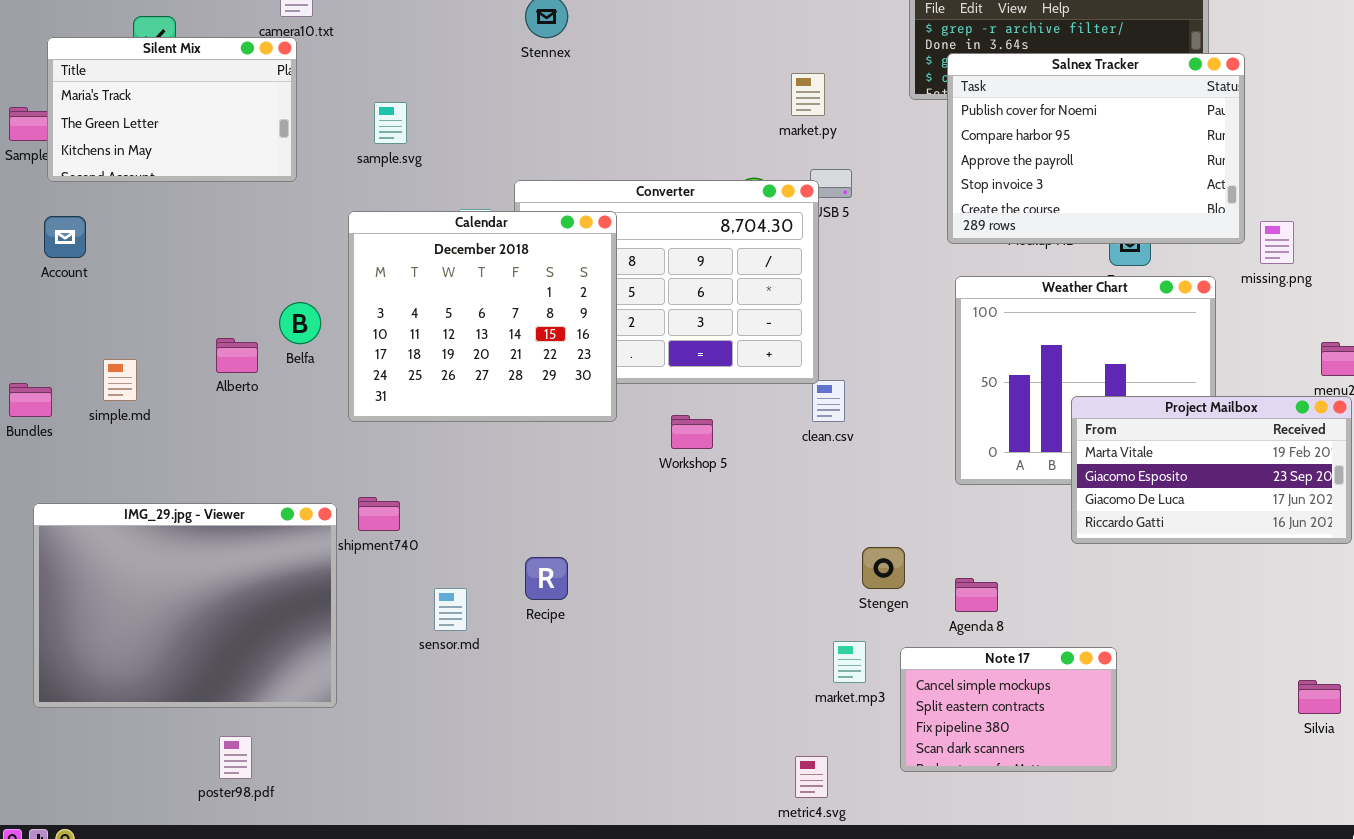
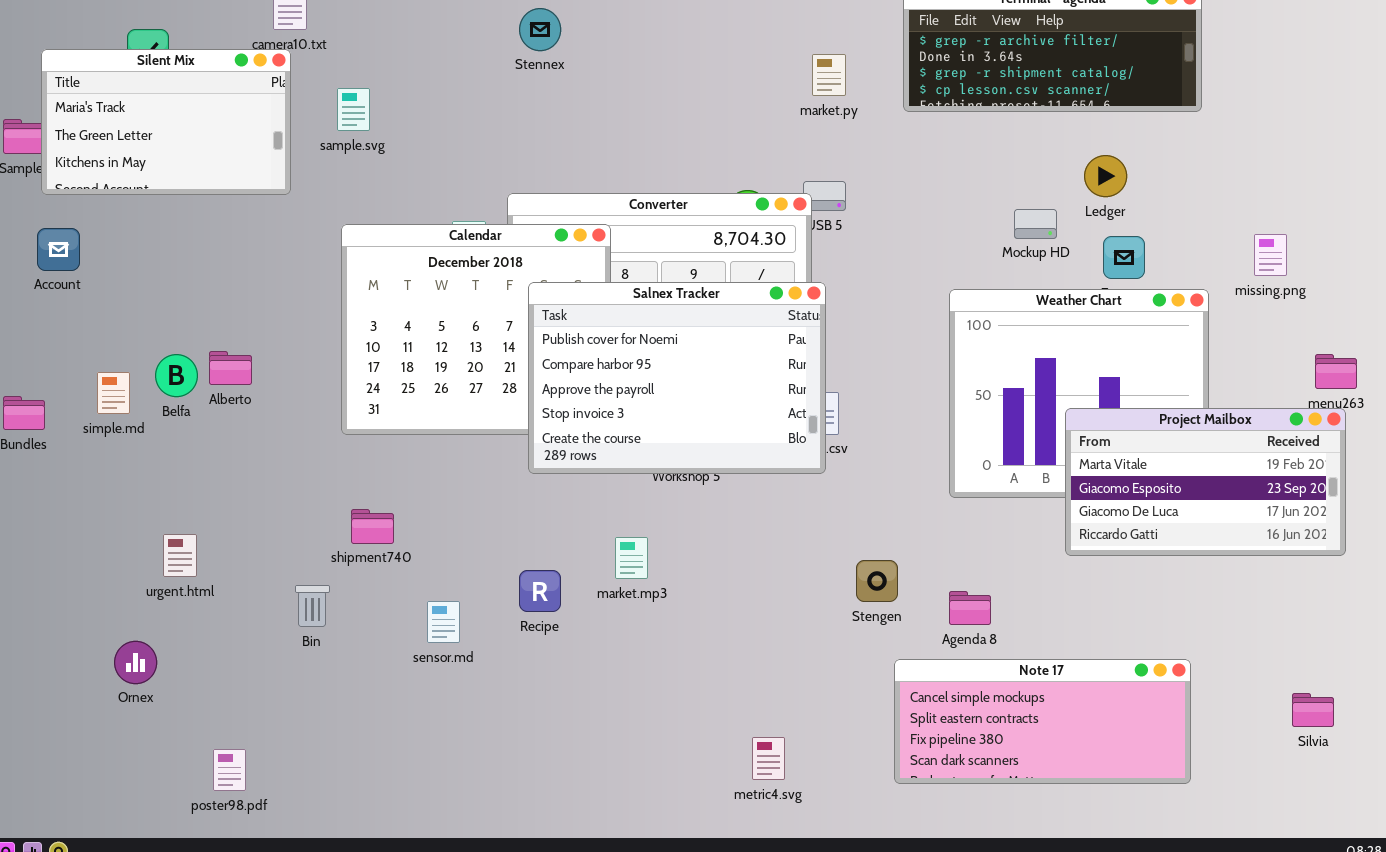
Salnex Tracker: [947,53,1245,244] -> [528,282,826,474], moved
market.py: [791,73,825,116] -> [812,54,846,96], moved
sample.svg: [374,102,407,144] -> [337,88,370,131], moved
Belfa: [279,302,321,344] -> [155,354,198,397], moved
IMG_29.jpg - Viewer: [33,503,337,708] -> none, closed
market.mp3: [833,641,866,683] -> [615,537,648,579], moved
Note 17: [900,647,1117,772] -> [894,659,1191,784], resized
metric4.svg: [795,756,828,798] -> [752,737,785,780], moved

